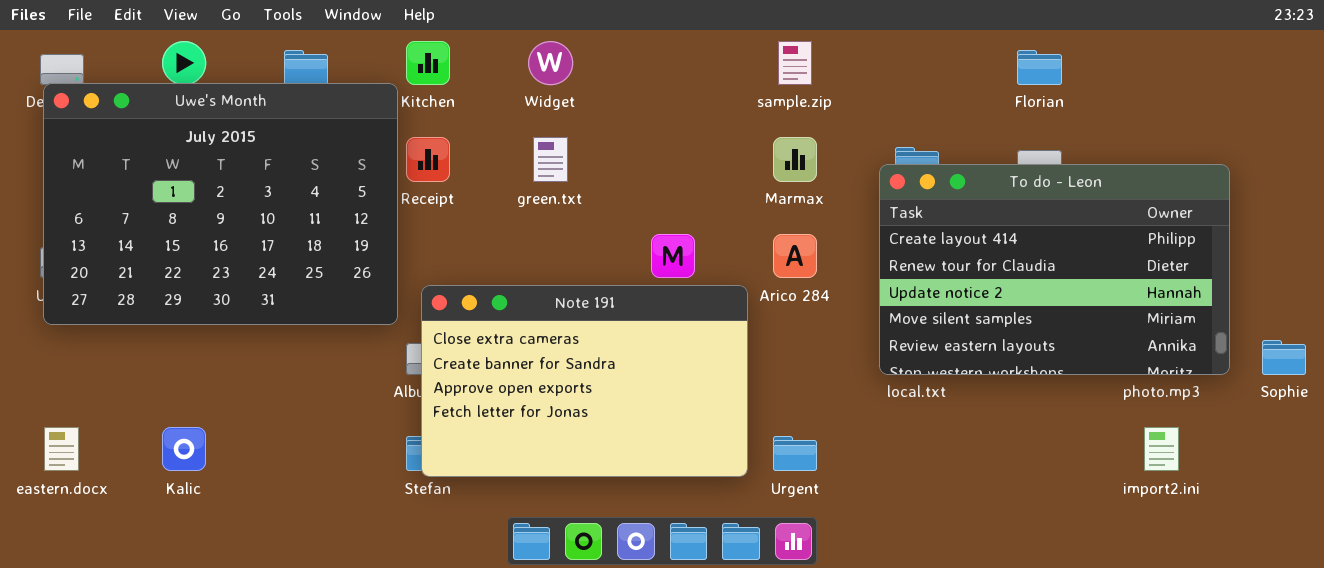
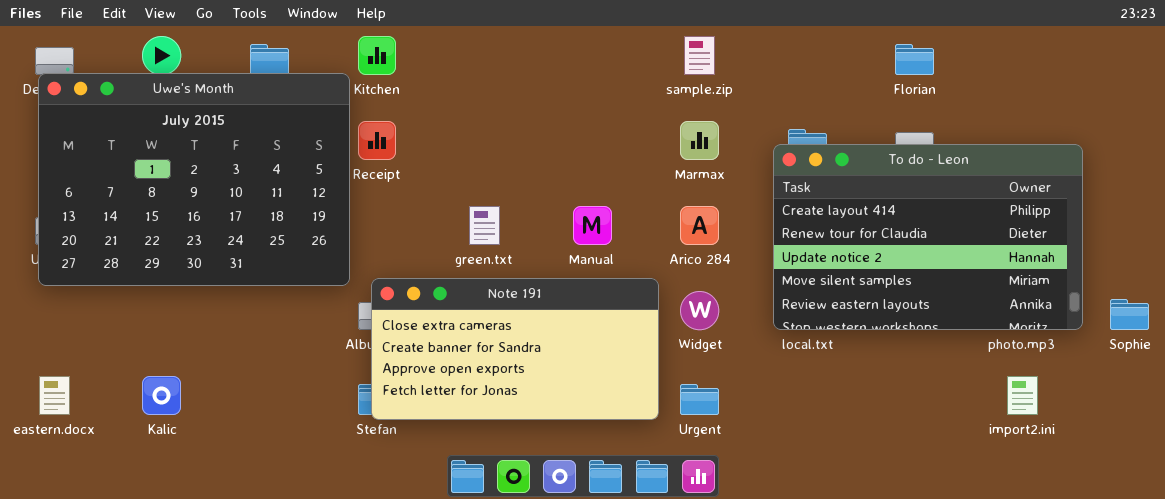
Widget: [528,41,573,85] -> [680,291,719,330], moved
green.txt: [533,137,568,182] -> [469,206,500,245], moved
Note 191: [421,285,748,477] -> [371,278,659,420], resized

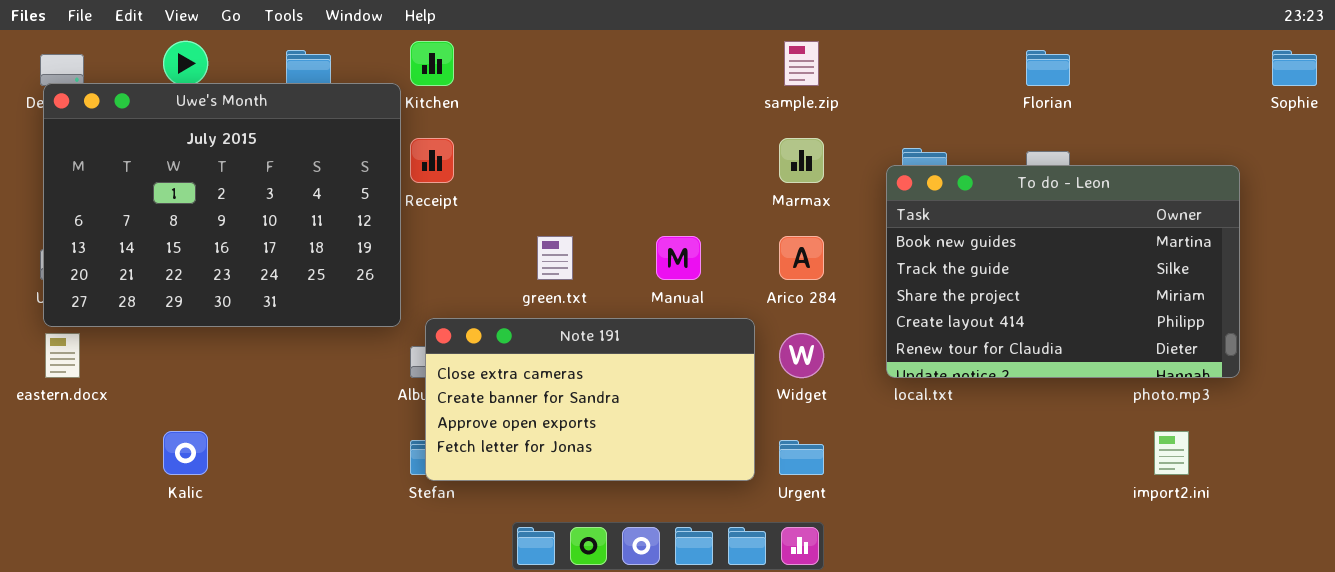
To do - Leon: [773,144,1083,330] -> [886,165,1240,378], scrolled up 3 rows
Sophie: [1110,299,1149,330] -> [1272,50,1317,86], moved
eastern.docx: [39,376,70,415] -> [45,333,80,378], moved

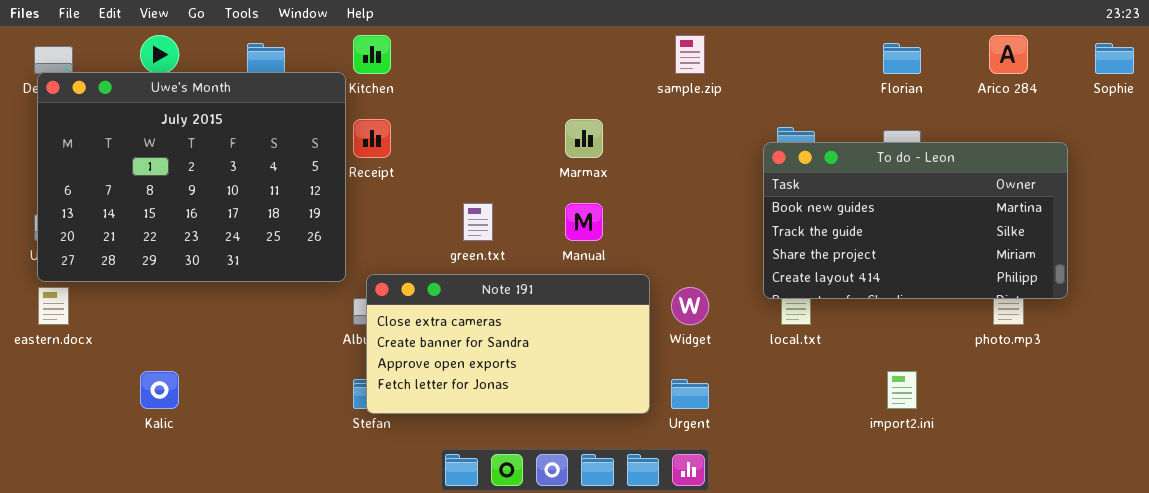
Marmax: [779,138,824,183] -> [565,119,603,158], moved
To do - Leon: [886,165,1240,378] -> [763,142,1068,299], resized
Arico 284: [779,236,824,280] -> [989,35,1028,74], moved
import2.ini: [1154,431,1189,475] -> [887,371,917,409], moved

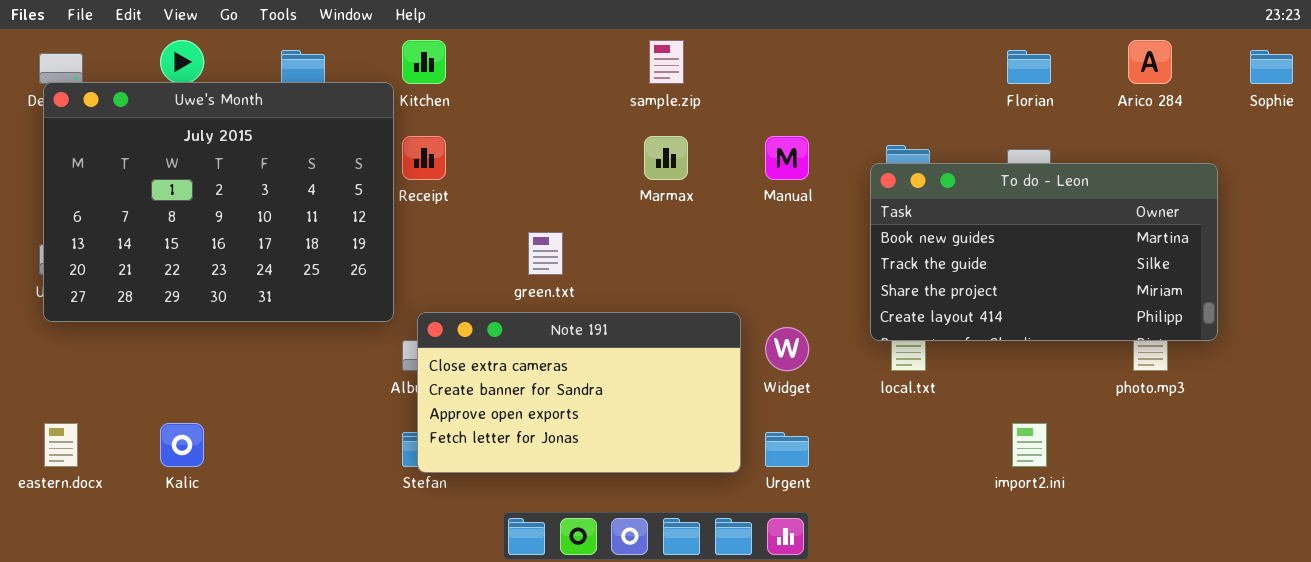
sample.zip: [675,35,705,74] -> [649,40,684,84], moved
Manual: [565,203,603,241] -> [765,136,809,180], moved
eastern.docx: [38,287,69,325] -> [44,423,78,467], moved

